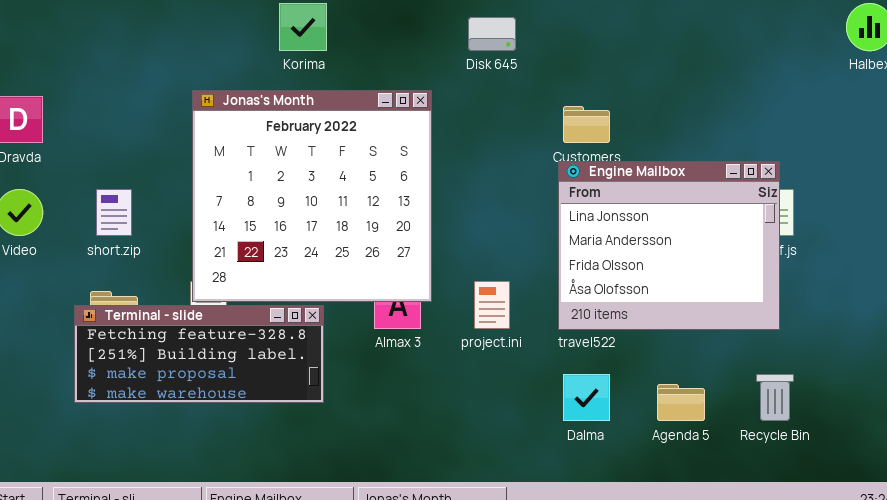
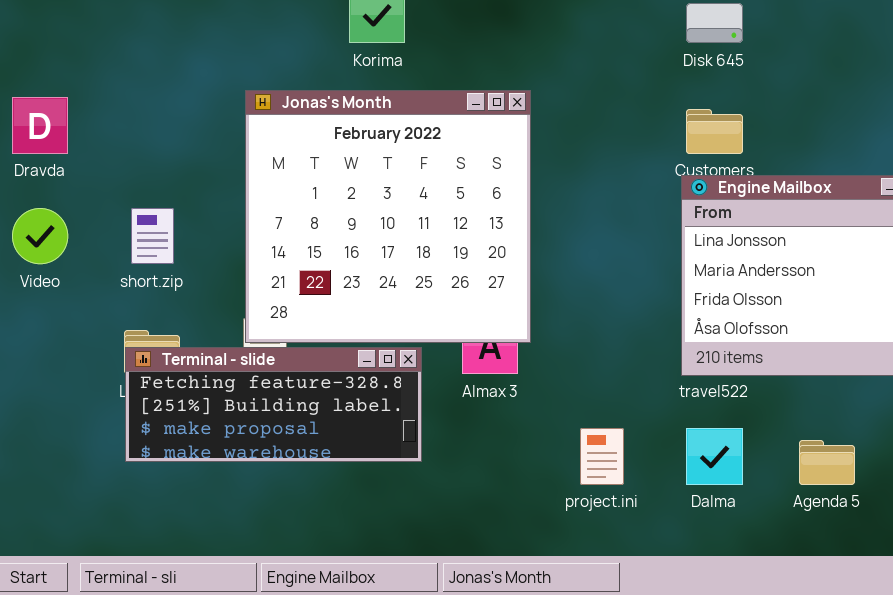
Disk 645: [468,17,516,51] -> [686,3,743,43], moved
project.ini: [474,281,510,329] -> [580,428,624,485], moved
Terminal - slide: [74,305,324,403] -> [125,347,422,462], moved

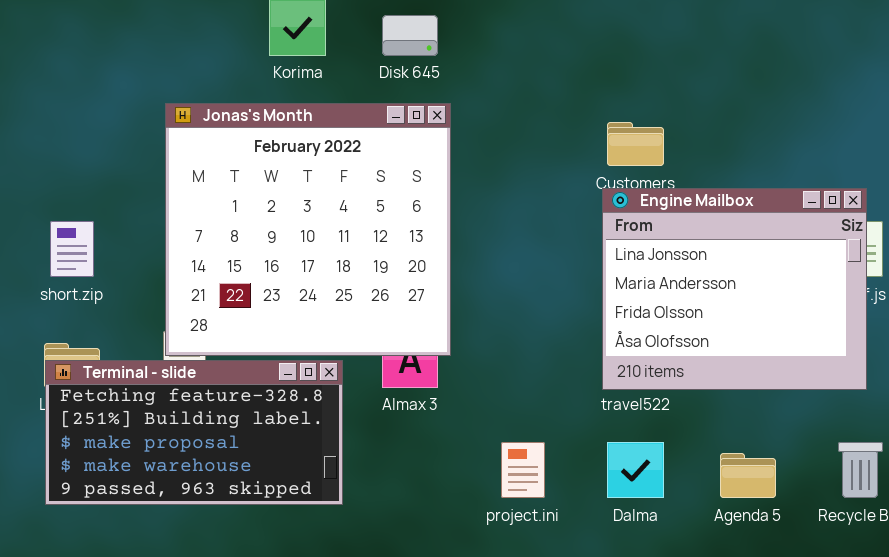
Disk 645: [686,3,743,43] -> [382,15,438,56], moved
Terminal - slide: [125,347,422,462] -> [45,360,343,505], resized

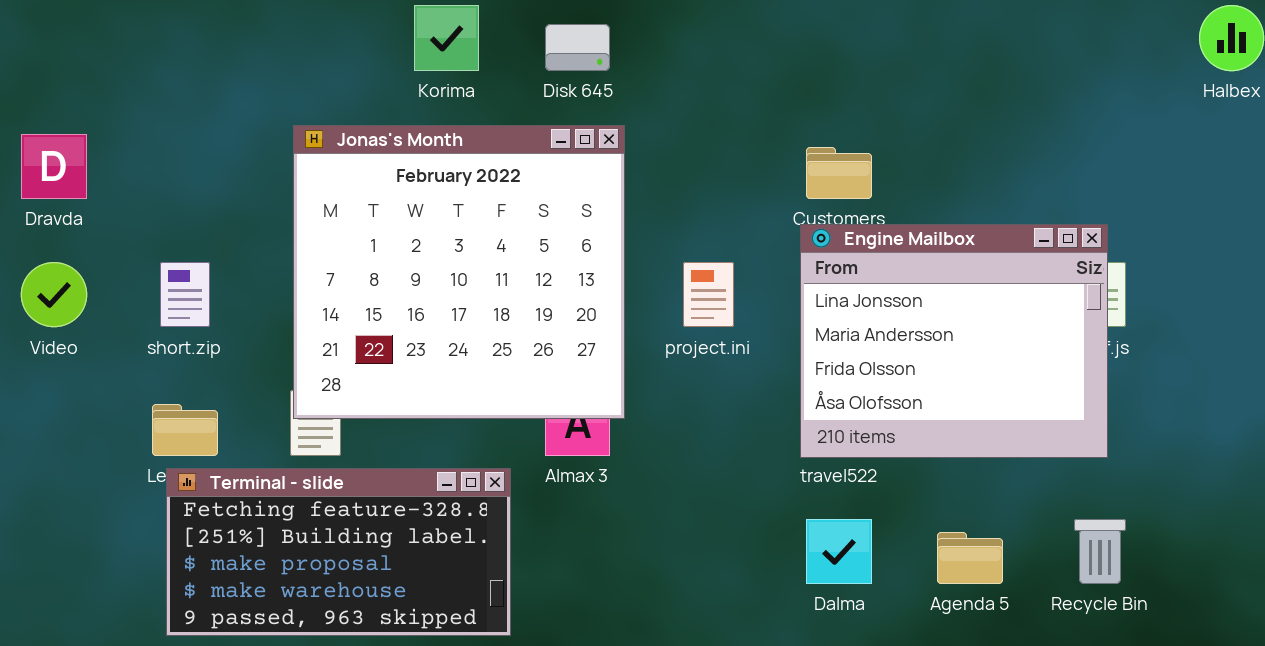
Terminal - slide: [45,360,343,505] -> [166,468,511,636], moved
project.ini: [501,442,545,498] -> [683,262,734,327], moved

